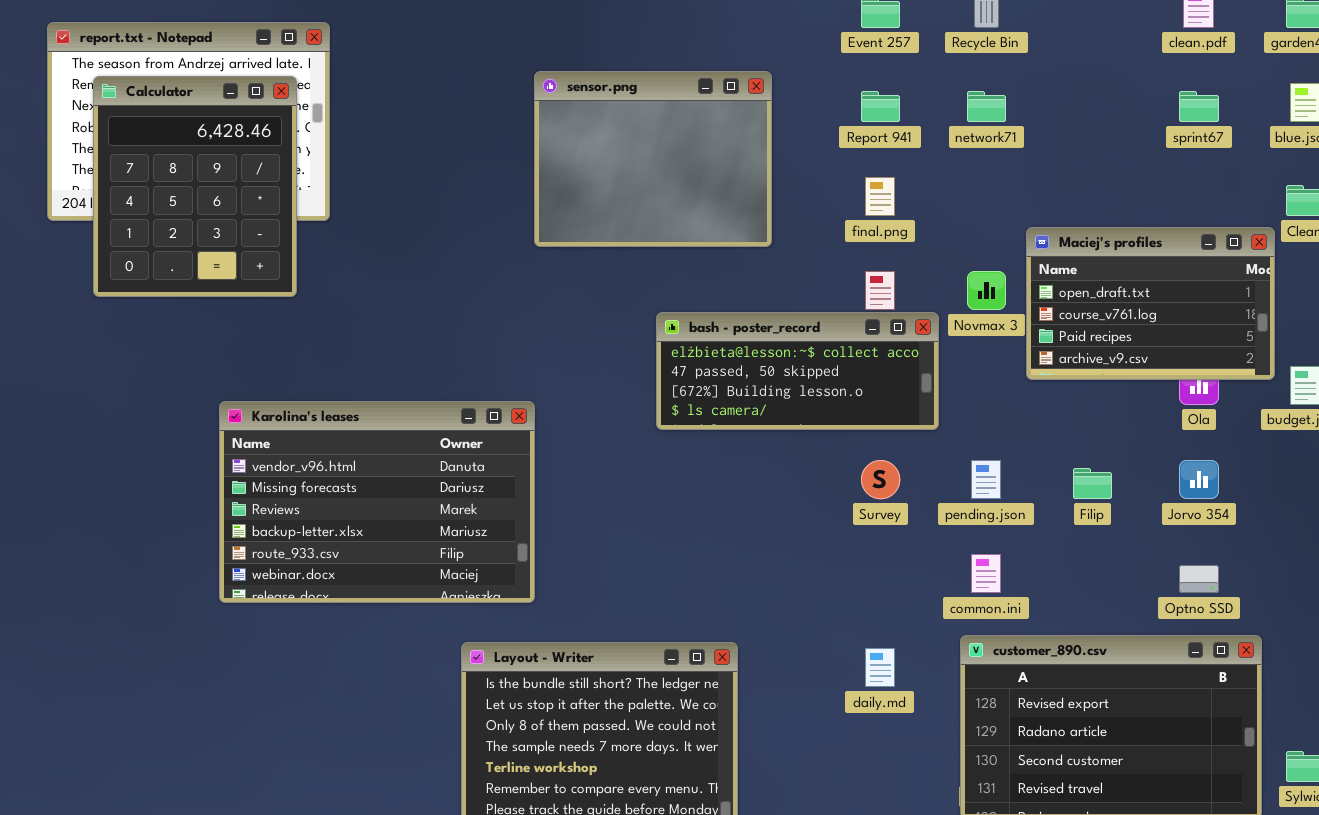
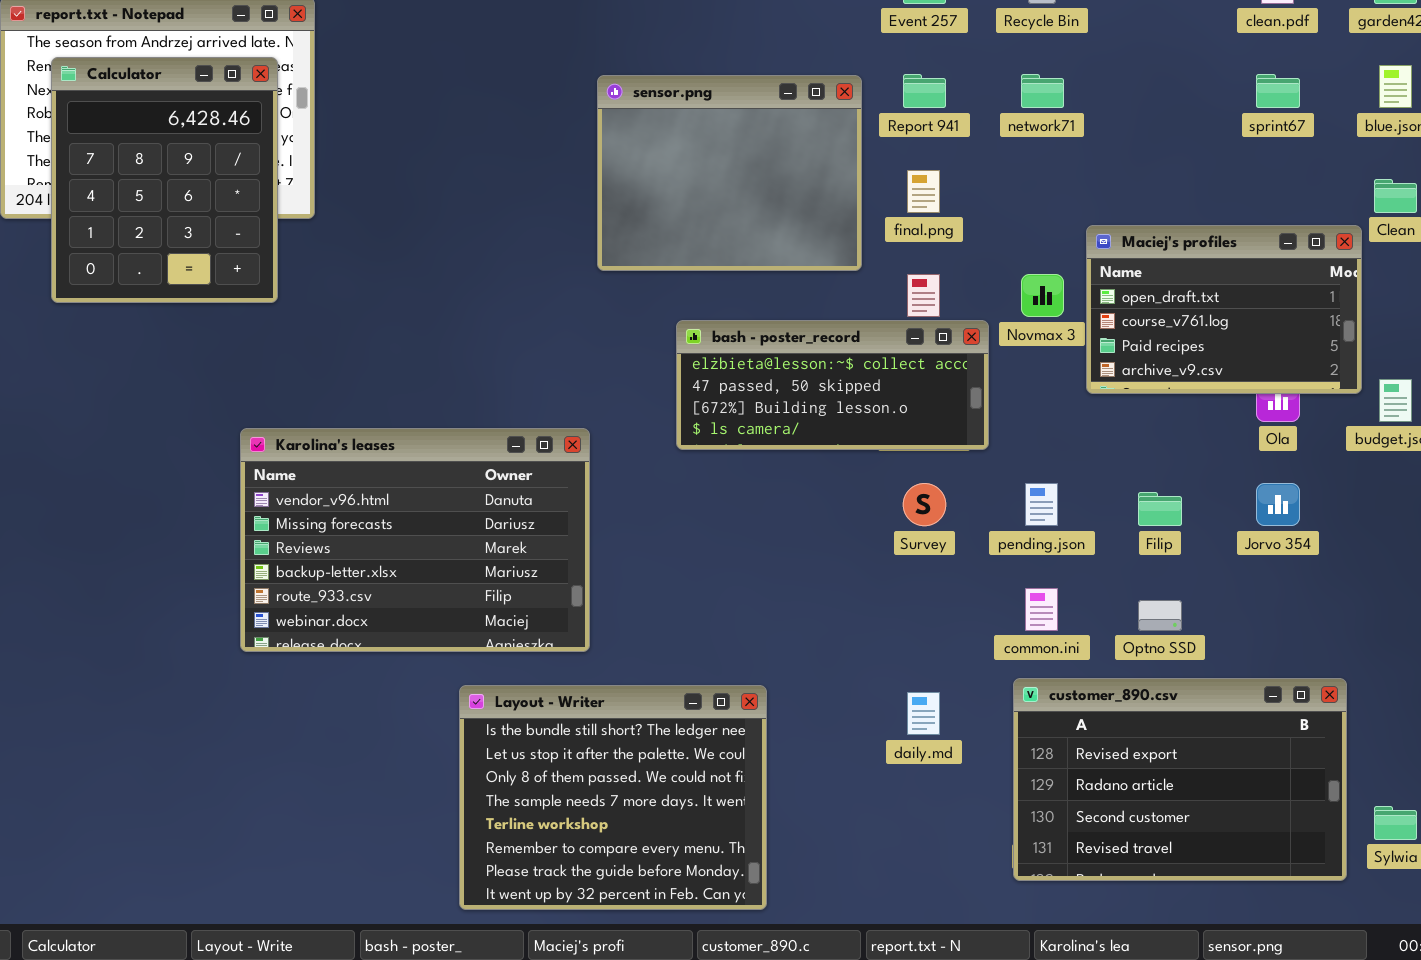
sensor.png: [534,71,772,247] -> [597,75,862,271], moved
Karolina's leases: [219,401,535,603] -> [240,428,590,652], moved
Optno SSD: [1179,565,1219,593] -> [1138,600,1182,631], moved

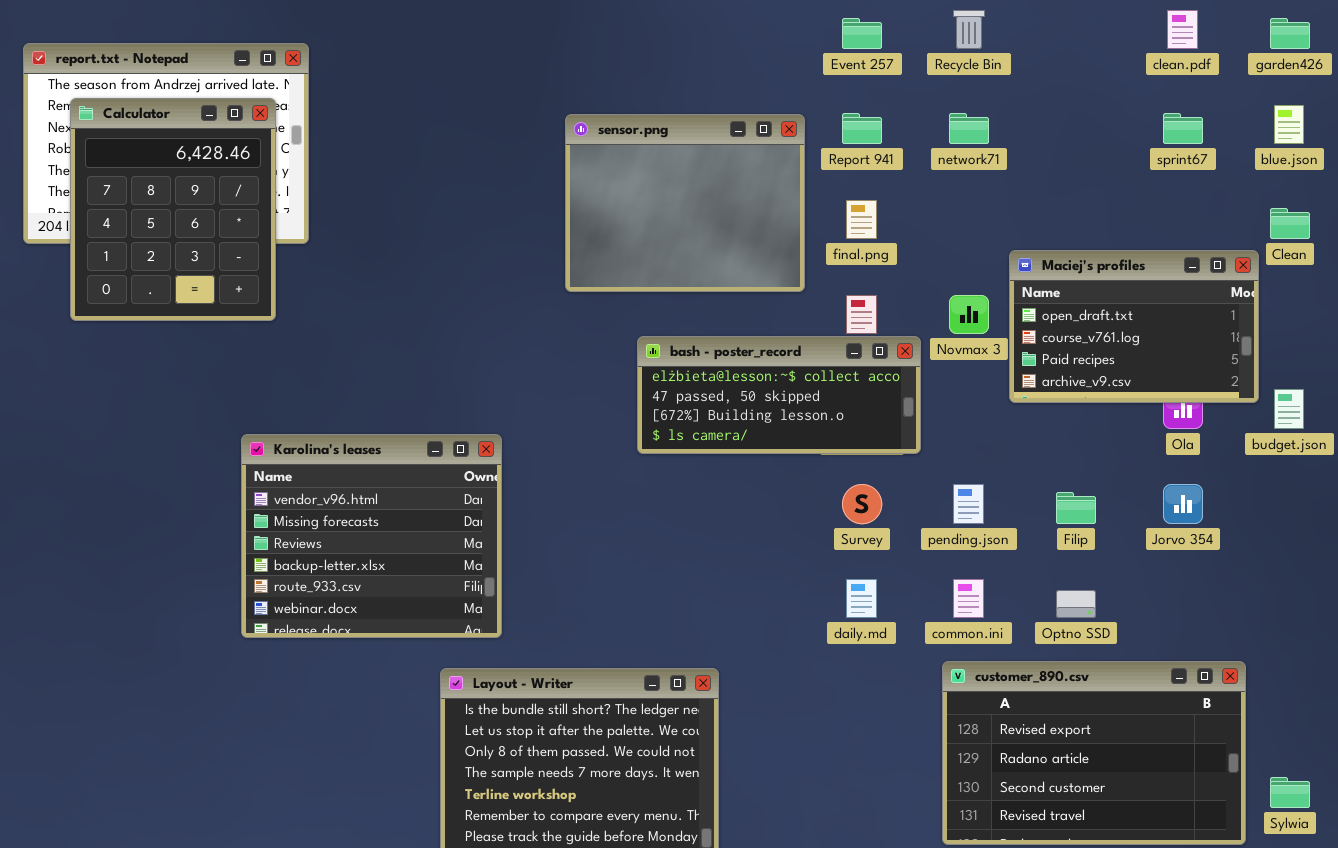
Karolina's leases: [240,428,590,652] -> [241,434,502,638], resized
daily.md: [907,692,940,735] -> [846,579,877,618], moved

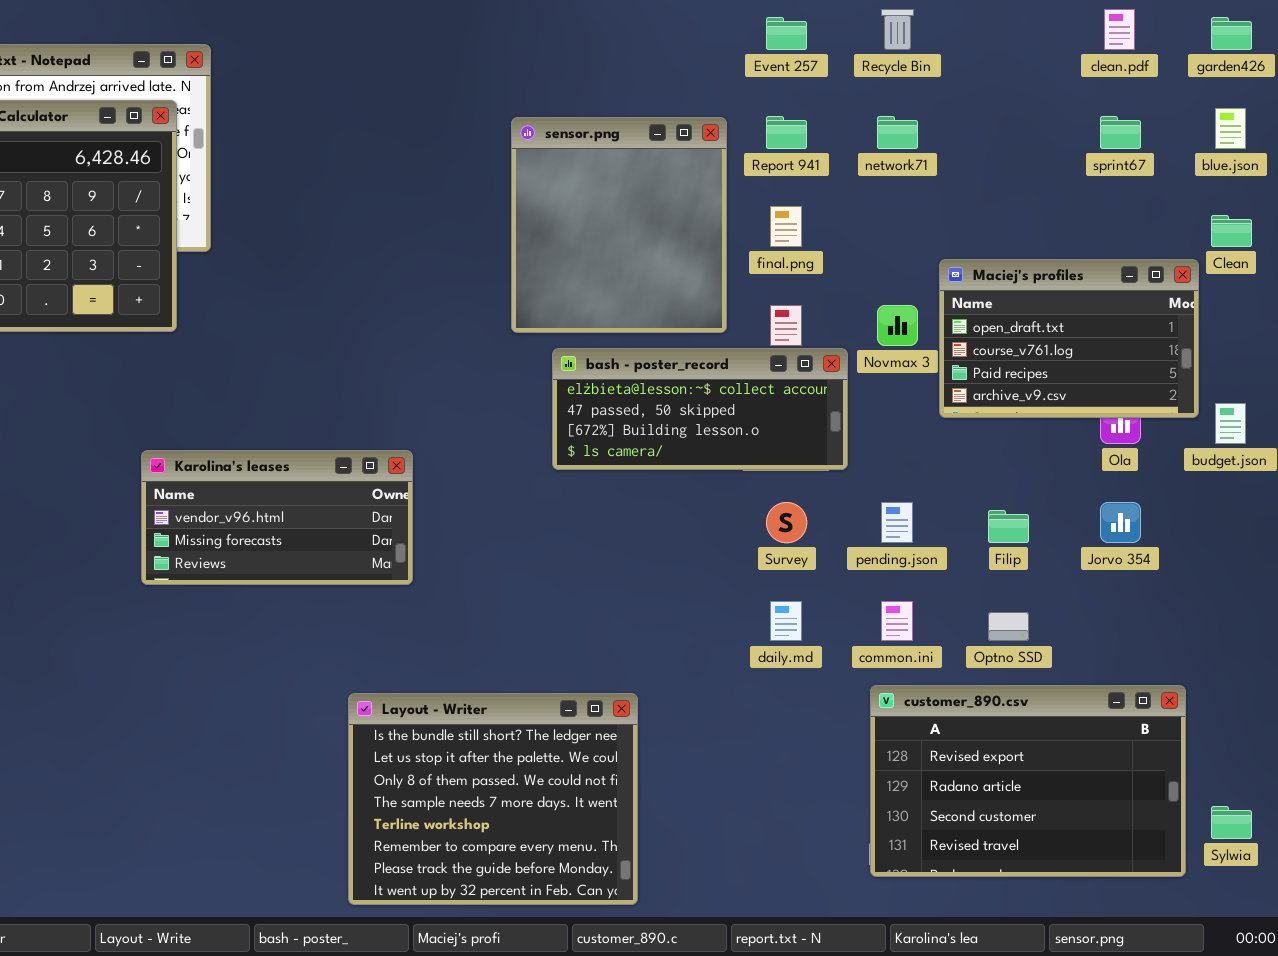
sensor.png: [565,114,805,292] -> [511,117,727,333], resized
Karolina's leases: [241,434,502,638] -> [141,450,413,585], resized

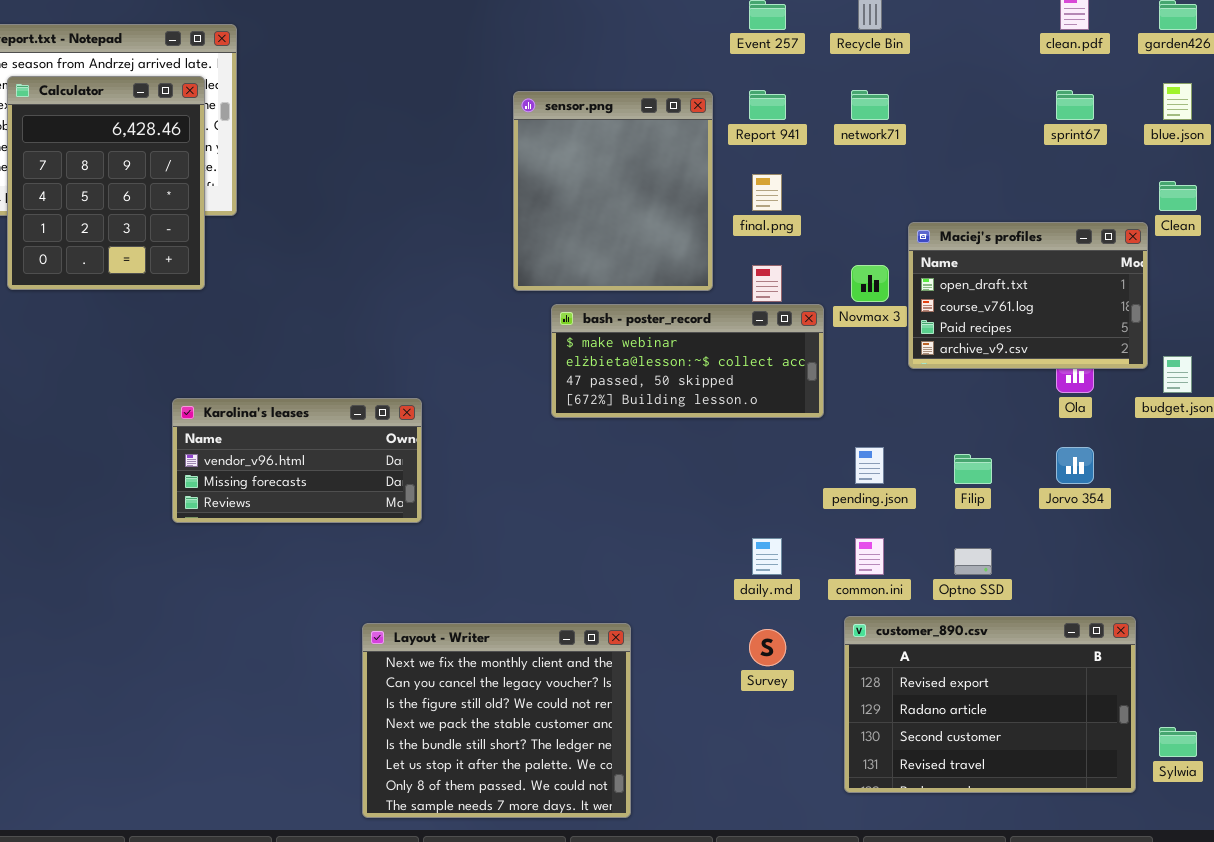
bash - poster_record: [552,348,848,470] -> [551,304,824,418], scrolled up 1 row
Survey: [766,502,807,543] -> [749,629,786,666], moved
Layout - Writer: [348,693,638,905] -> [362,623,631,818], scrolled up 4 rows

